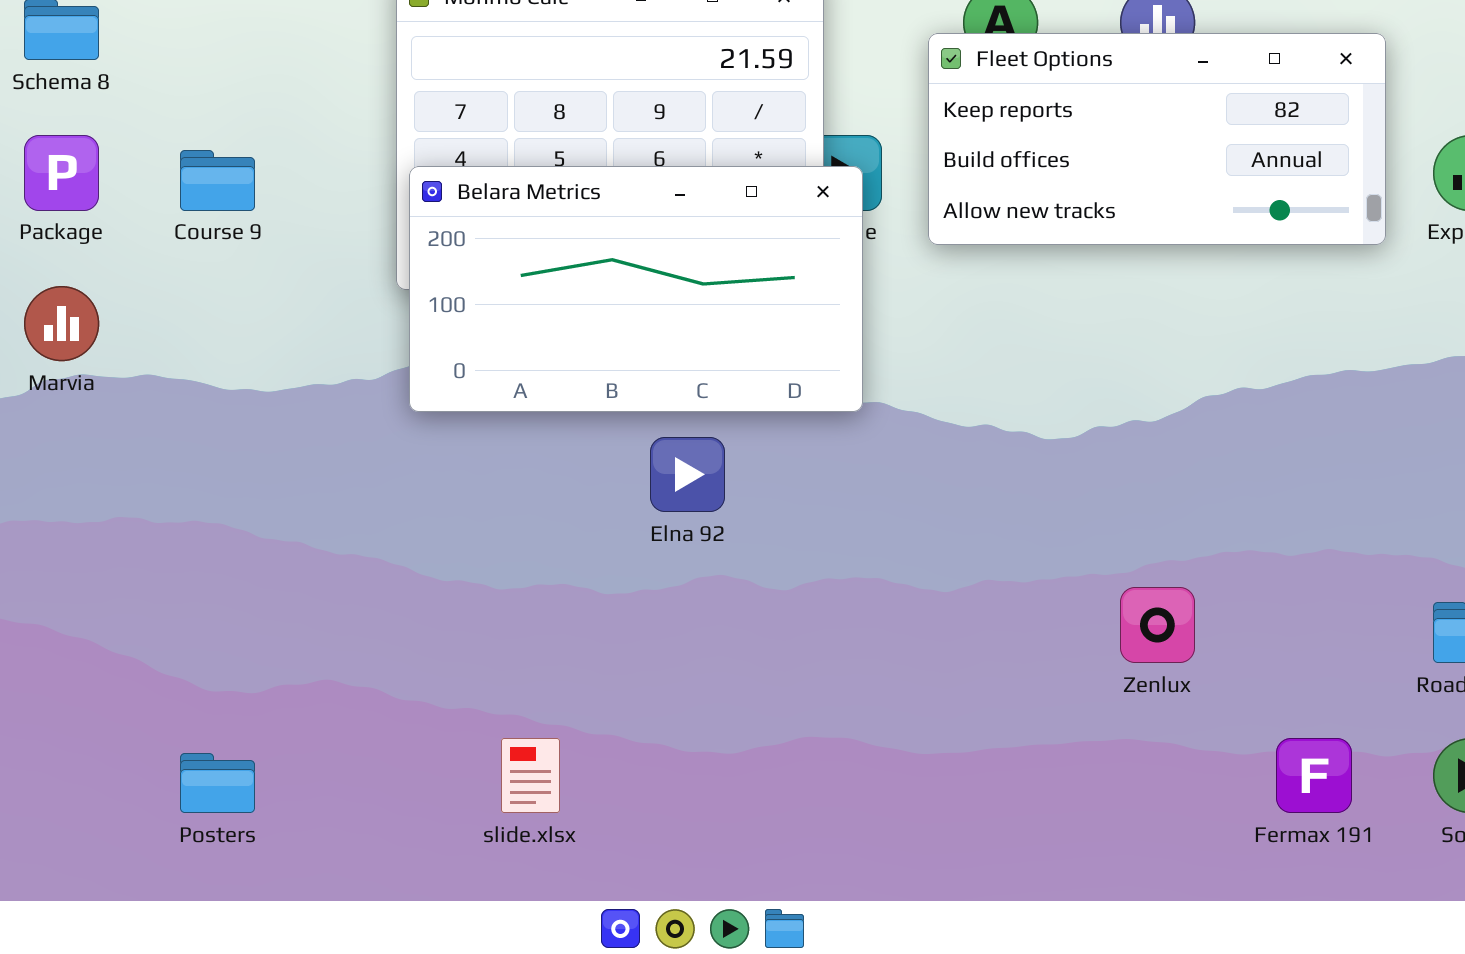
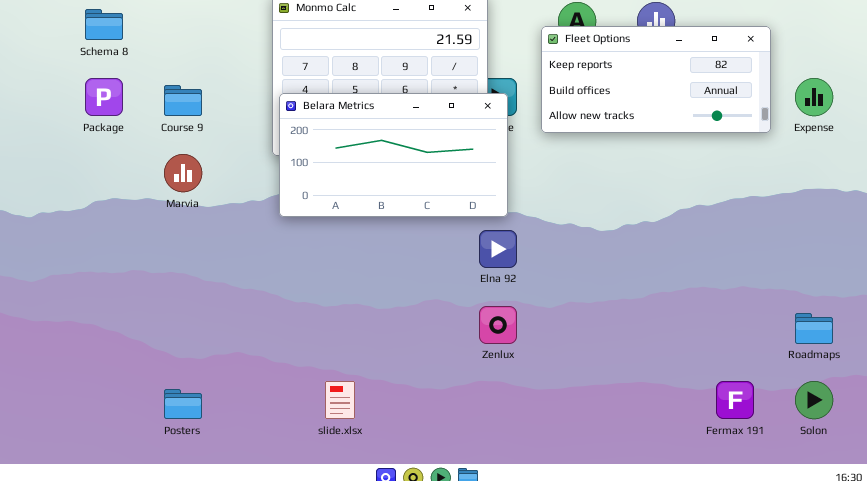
Marvia: [24,286,99,361] -> [164,154,202,192], moved
Elna 92: [650,437,725,512] -> [479,230,517,268], moved
Zenlux: [1120,587,1195,663] -> [479,306,517,344], moved

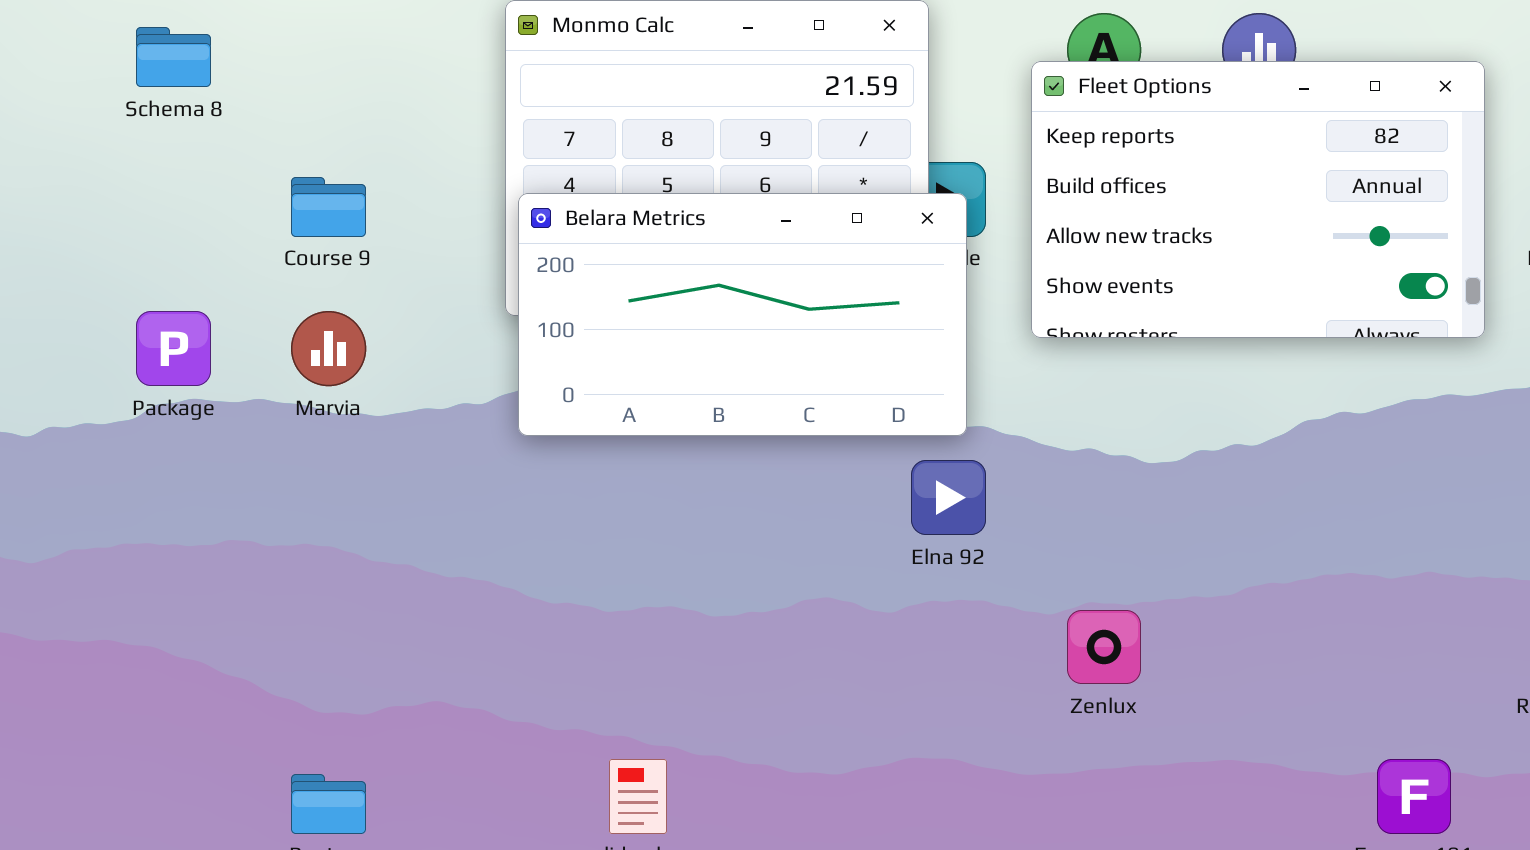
Fleet Options: [541,26,771,133] -> [1031,61,1485,338], resized
Package: [85,78,123,116] -> [136,311,211,386], moved
Zenlux: [479,306,517,344] -> [1067,610,1141,684], moved

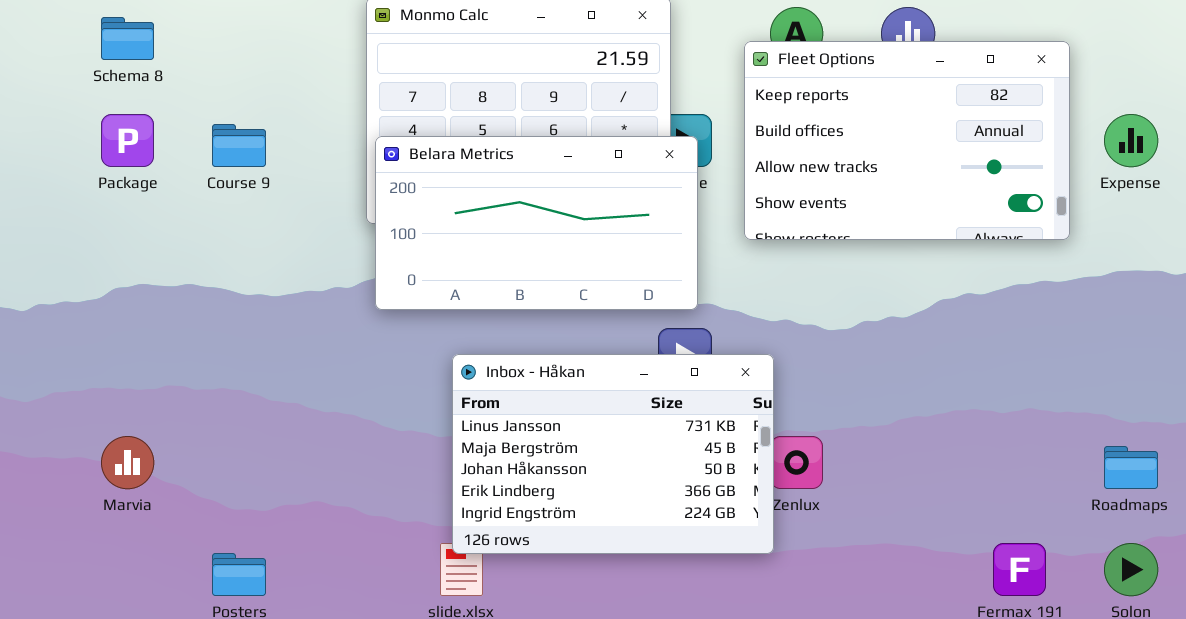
Package: [136,311,211,386] -> [101,114,154,167], moved
Marvia: [291,311,366,386] -> [101,436,154,489], moved
Inbox - Håkan: none -> [452,354,774,554], opened

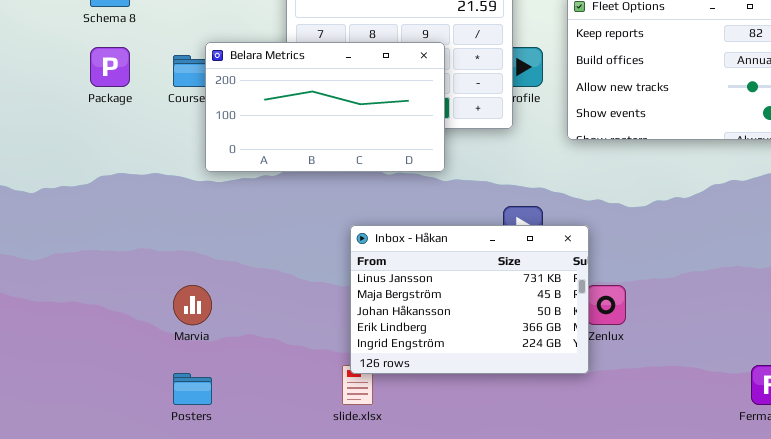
Belara Metrics: [375,136,698,310] -> [205,42,445,172], moved
Marvia: [101,436,154,489] -> [173,285,212,325], moved

